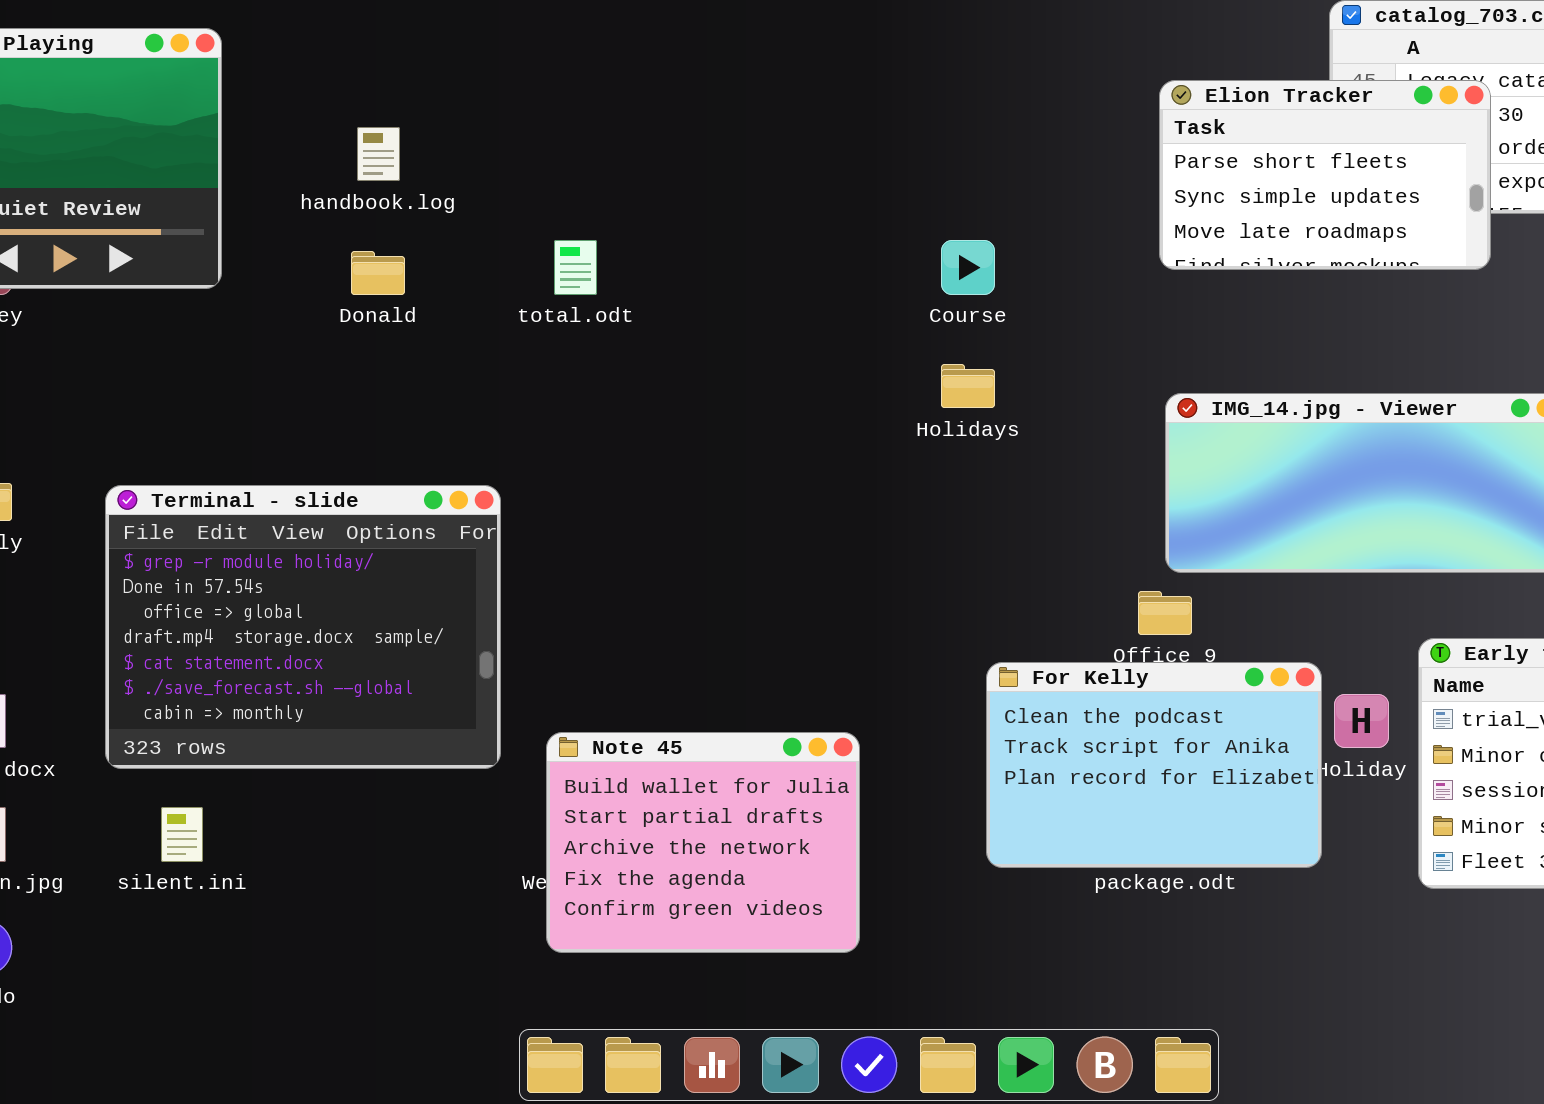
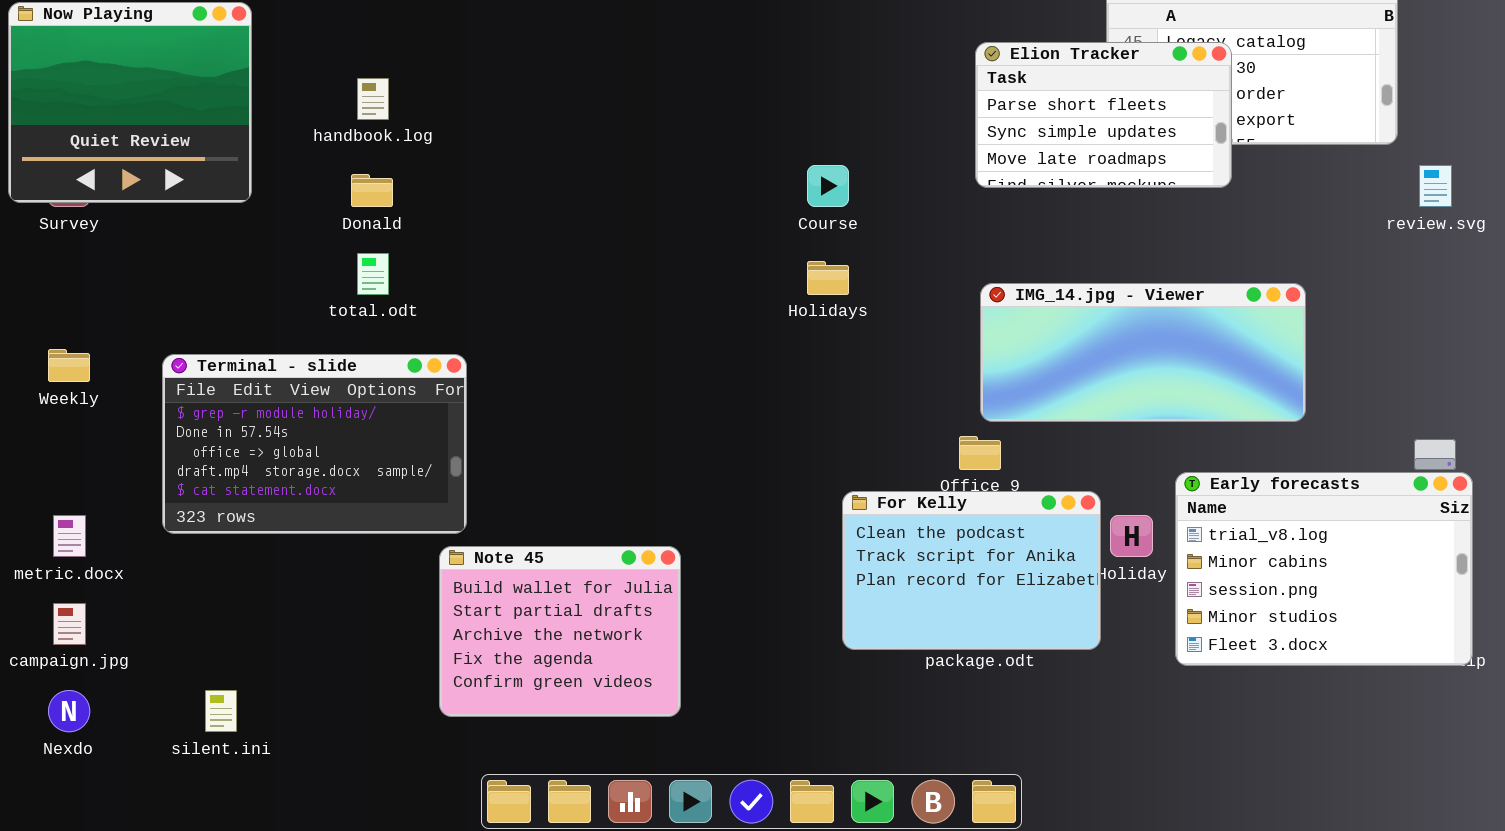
total.odt: [554,240,597,295] -> [357,253,389,295], moved
Terminal - slide: [105,485,501,769] -> [162,354,467,534], resized
Note 45: [546,732,860,953] -> [439,546,681,717], moved
silent.ini: [161,807,203,862] -> [205,690,237,732], moved

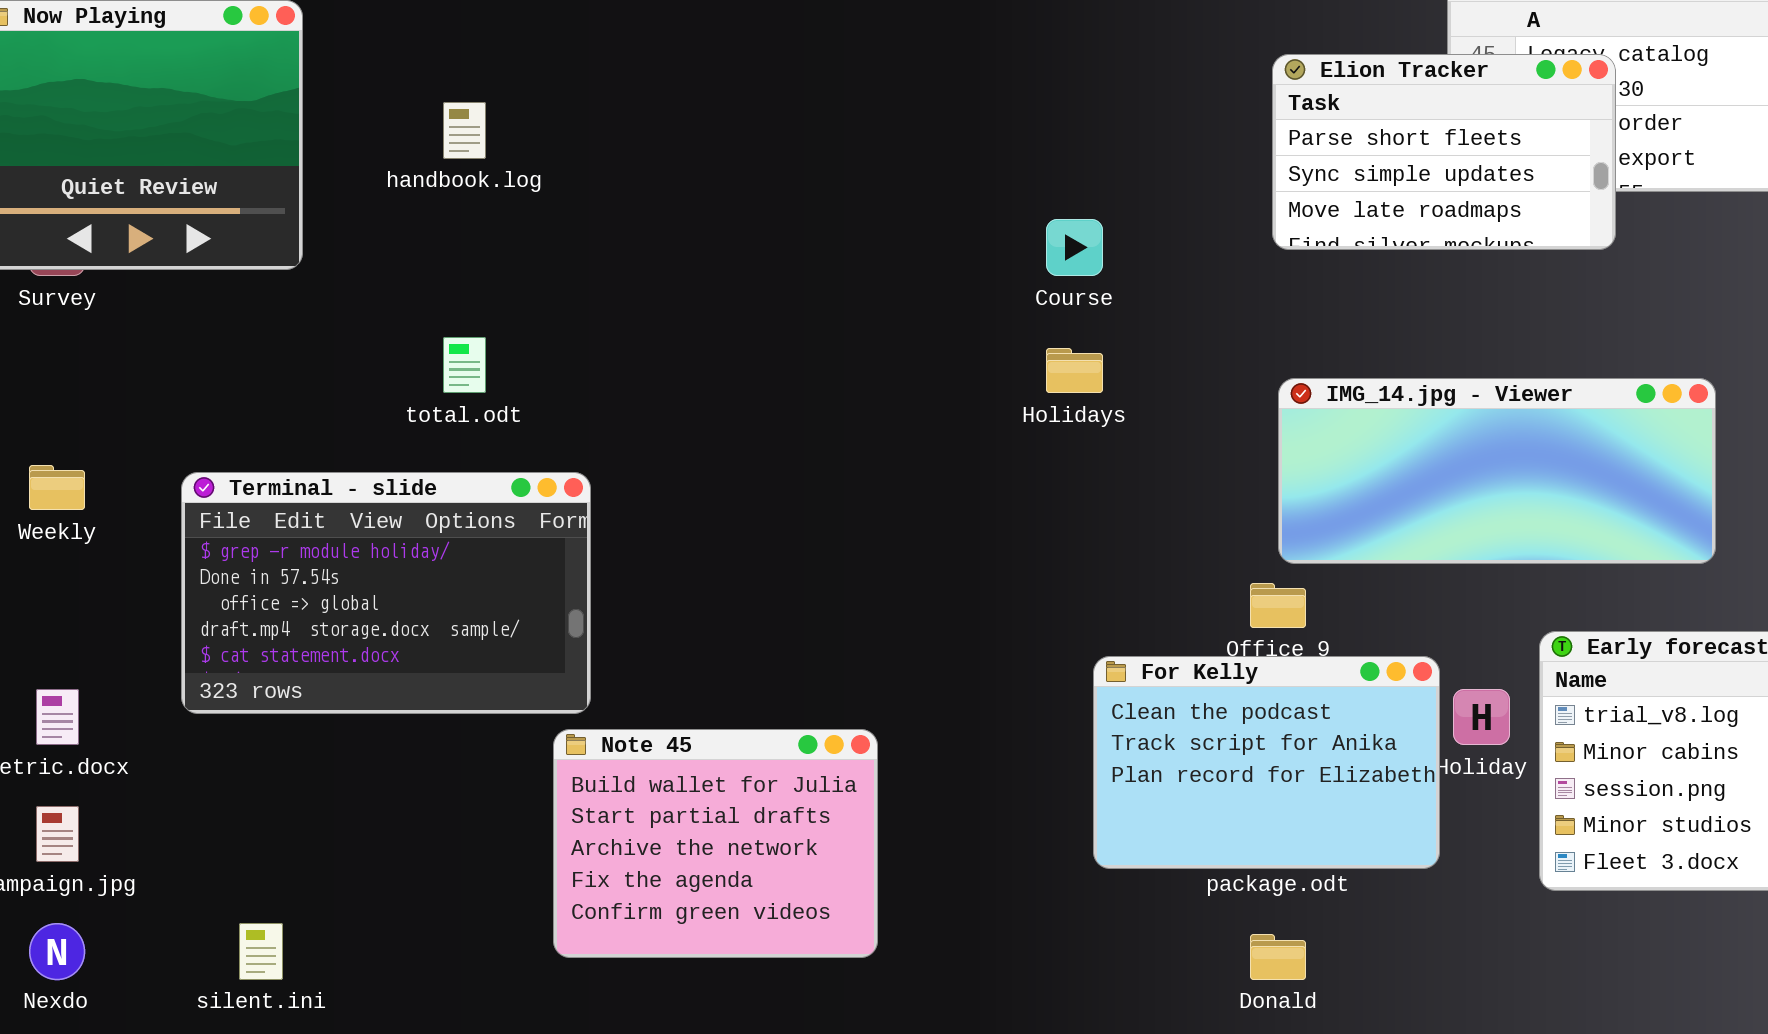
Donald: [351,174,393,207] -> [1250,934,1306,980], moved

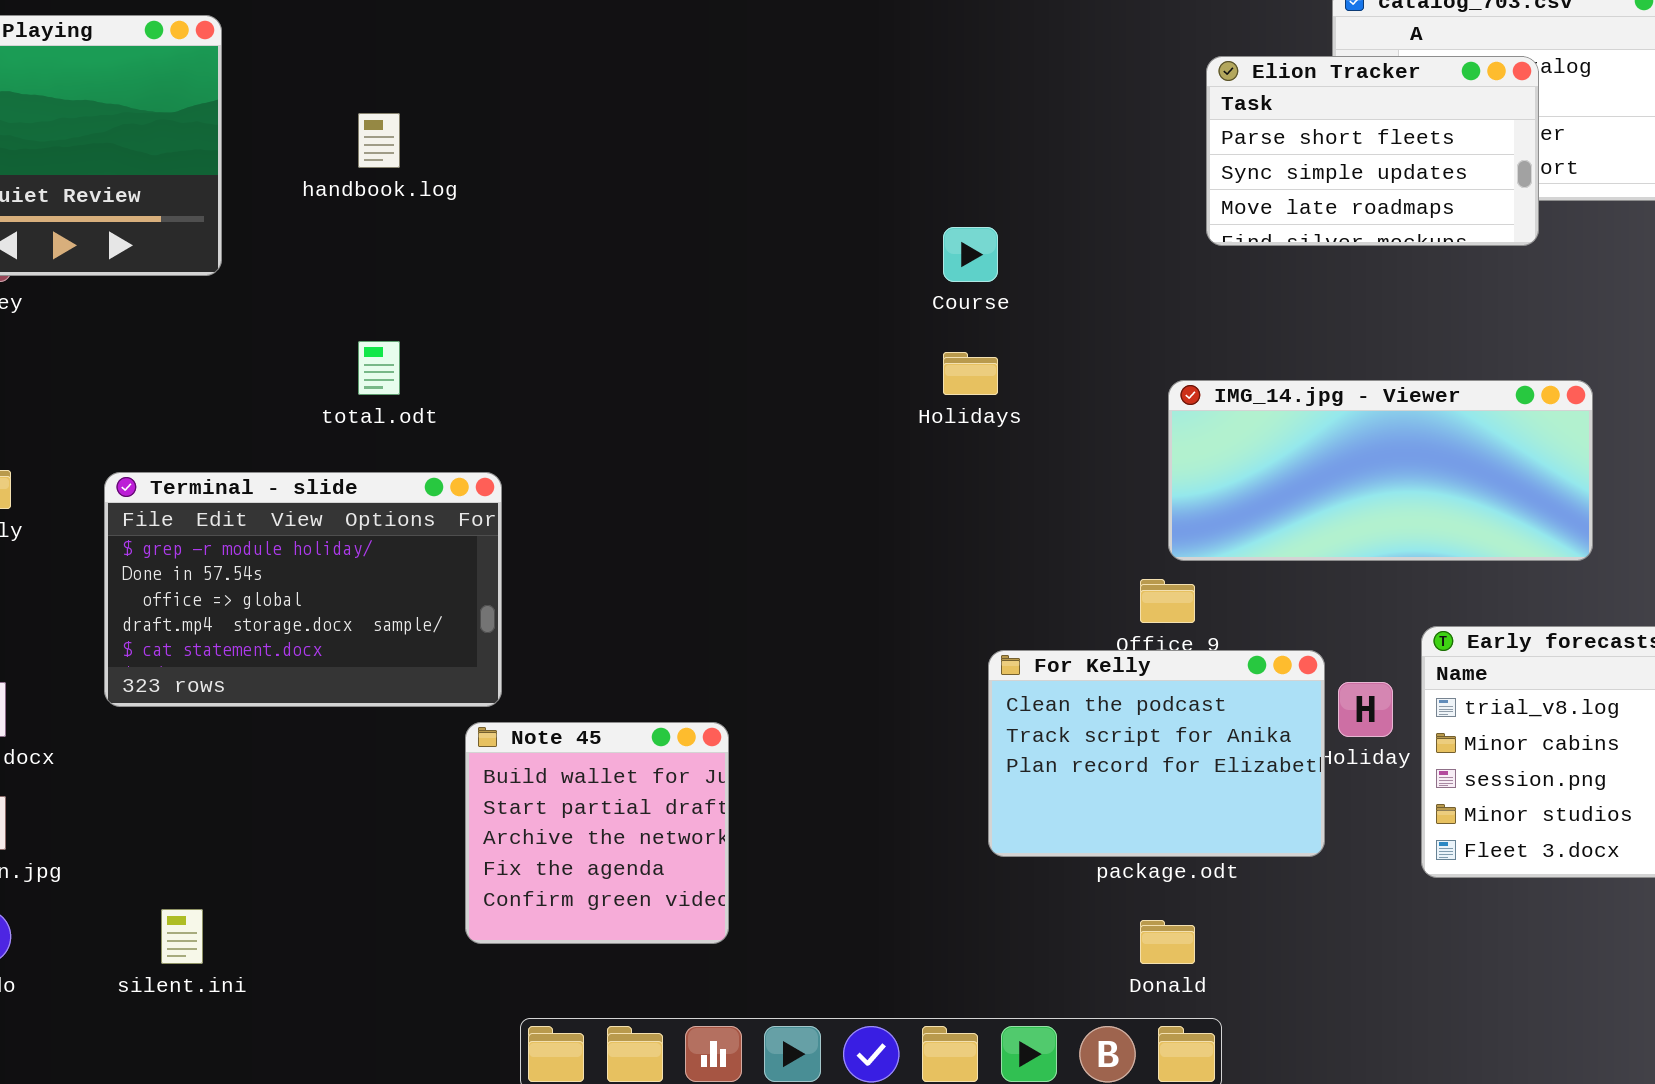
Elion Tracker: [1272,54,1616,250] -> [1206,56,1539,246], moved
Note 45: [553,729,878,958] -> [465,722,729,944], resized

